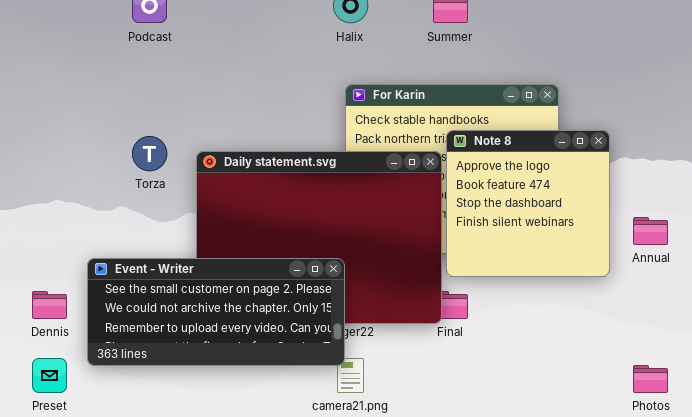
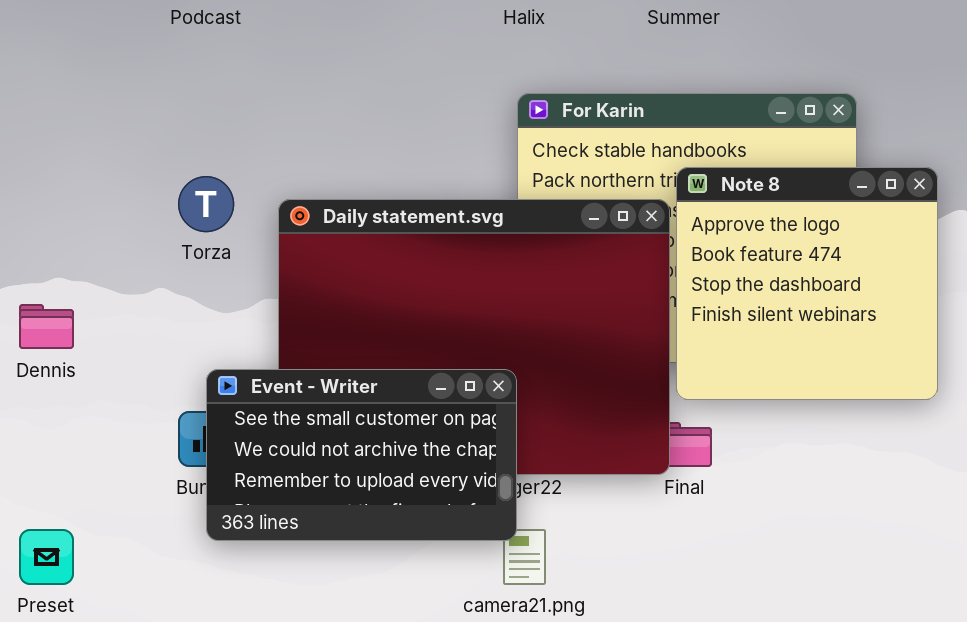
Event - Writer: [87,258,345,366] -> [206,369,517,541], resized
Dennis: [32,291,67,319] -> [19,304,74,349], moved

